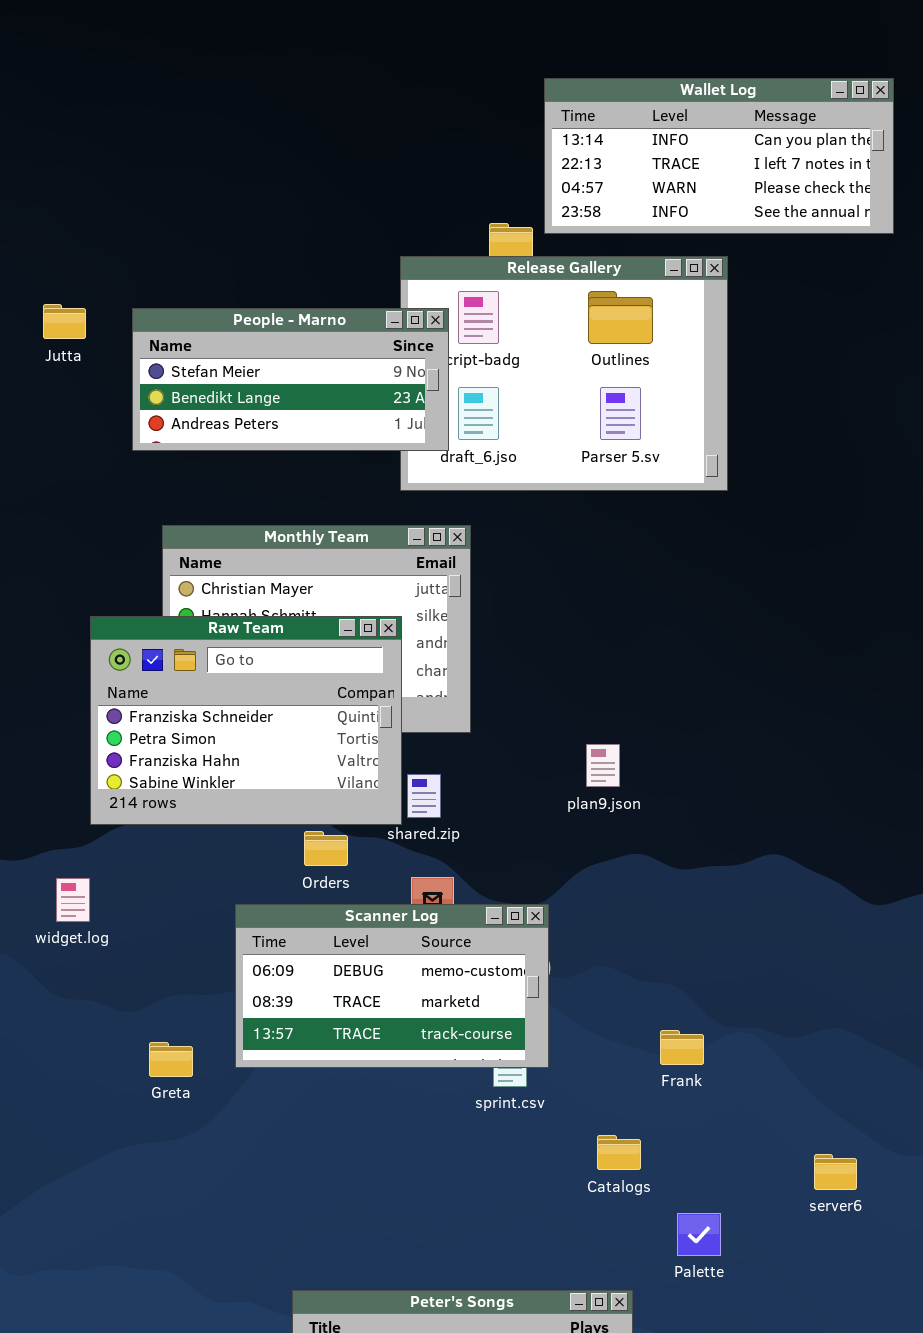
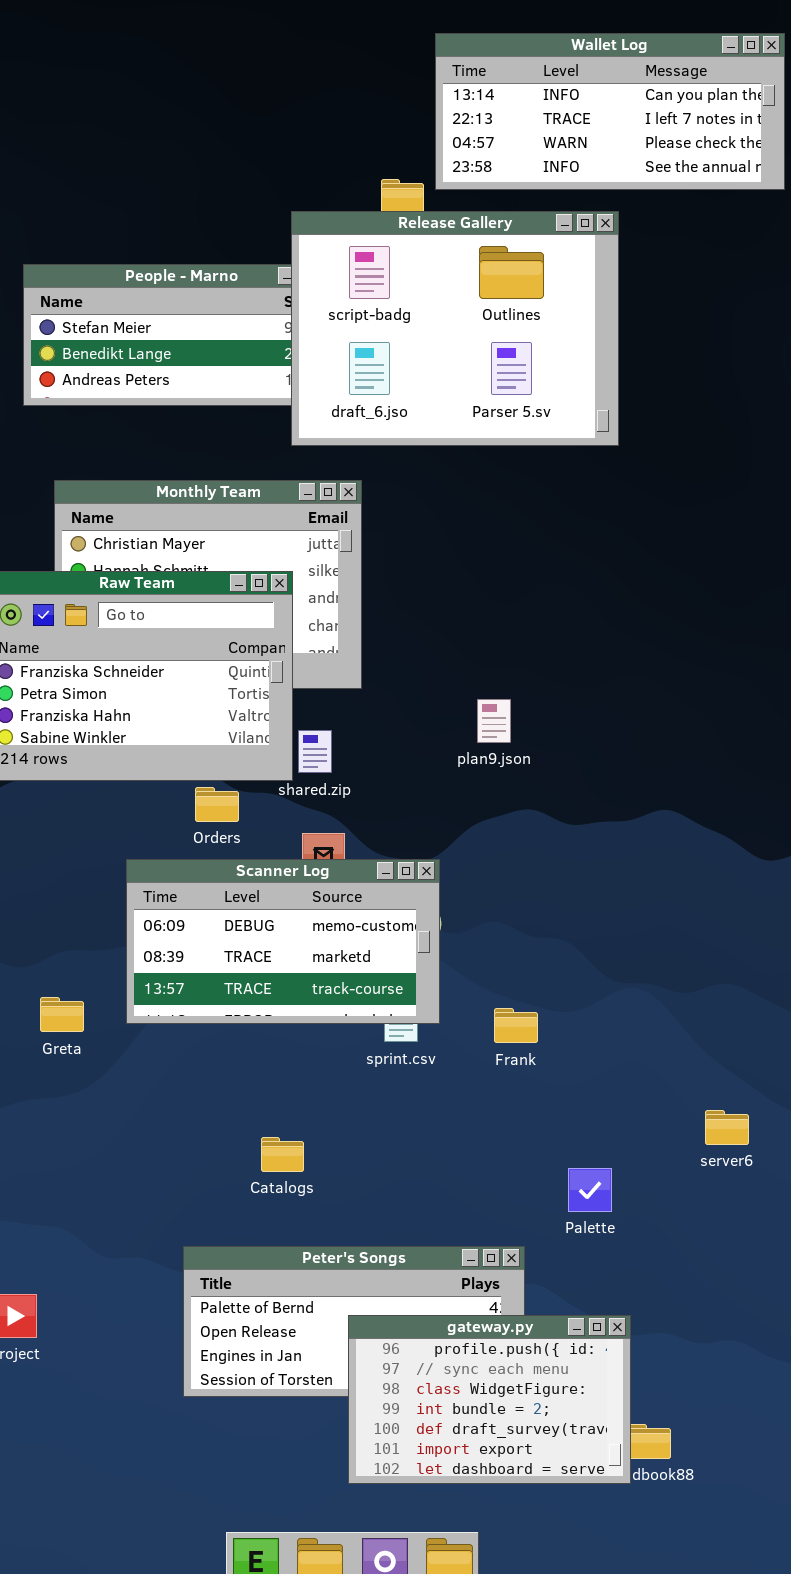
Release Gallery: [400,256,728,491] -> [291,211,619,446], raised
Frank: [660,1030,704,1065] -> [494,1008,538,1043], moved
Catalogs: [597,1135,641,1170] -> [261,1137,304,1172], moved

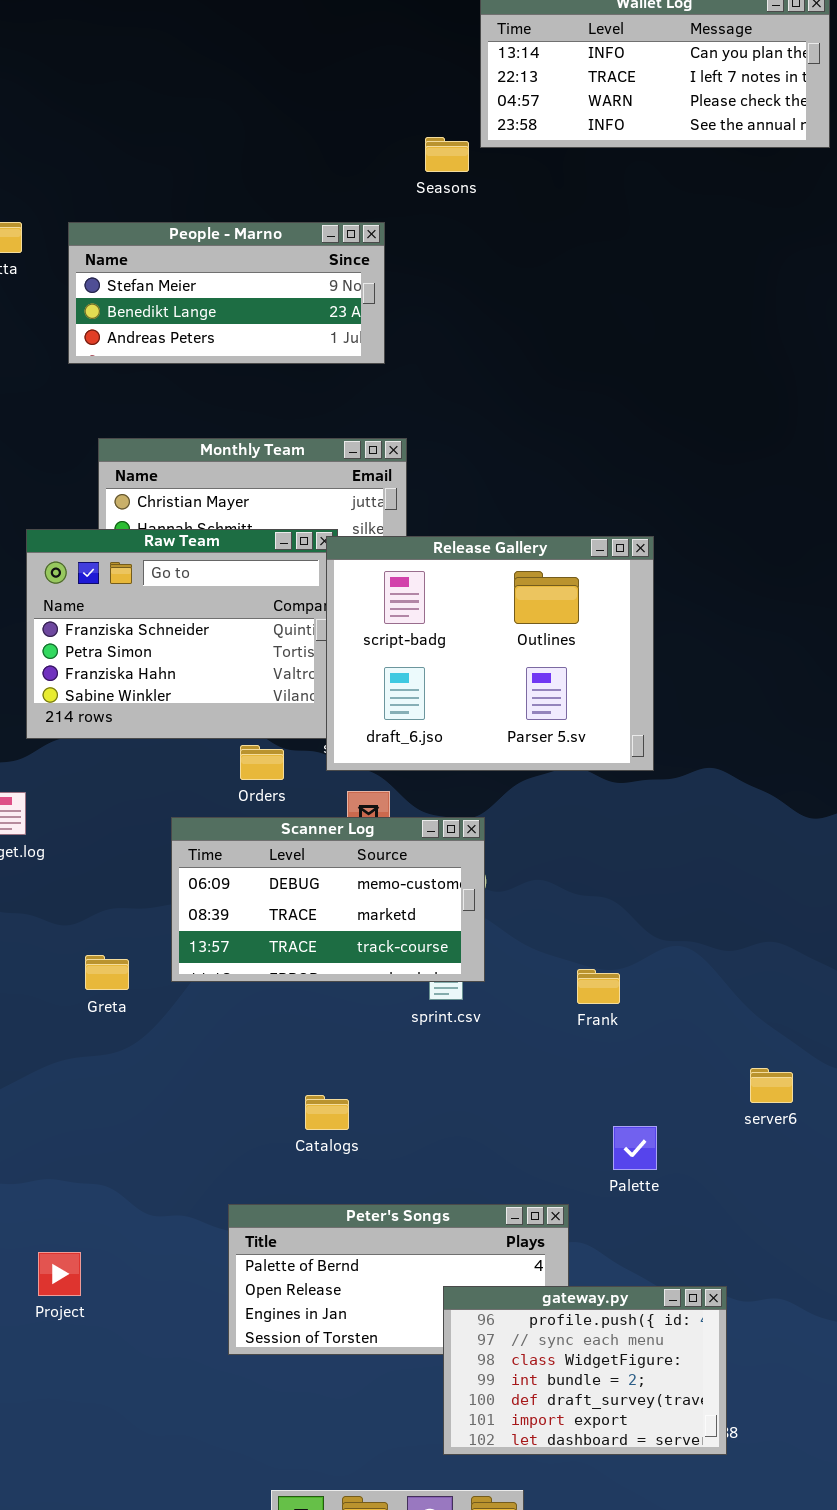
Release Gallery: [291,211,619,446] -> [326,536,654,771], moved
Frank: [494,1008,538,1043] -> [577,969,620,1004], moved
gateway.py: [348,1315,631,1484] -> [443,1286,727,1455], moved

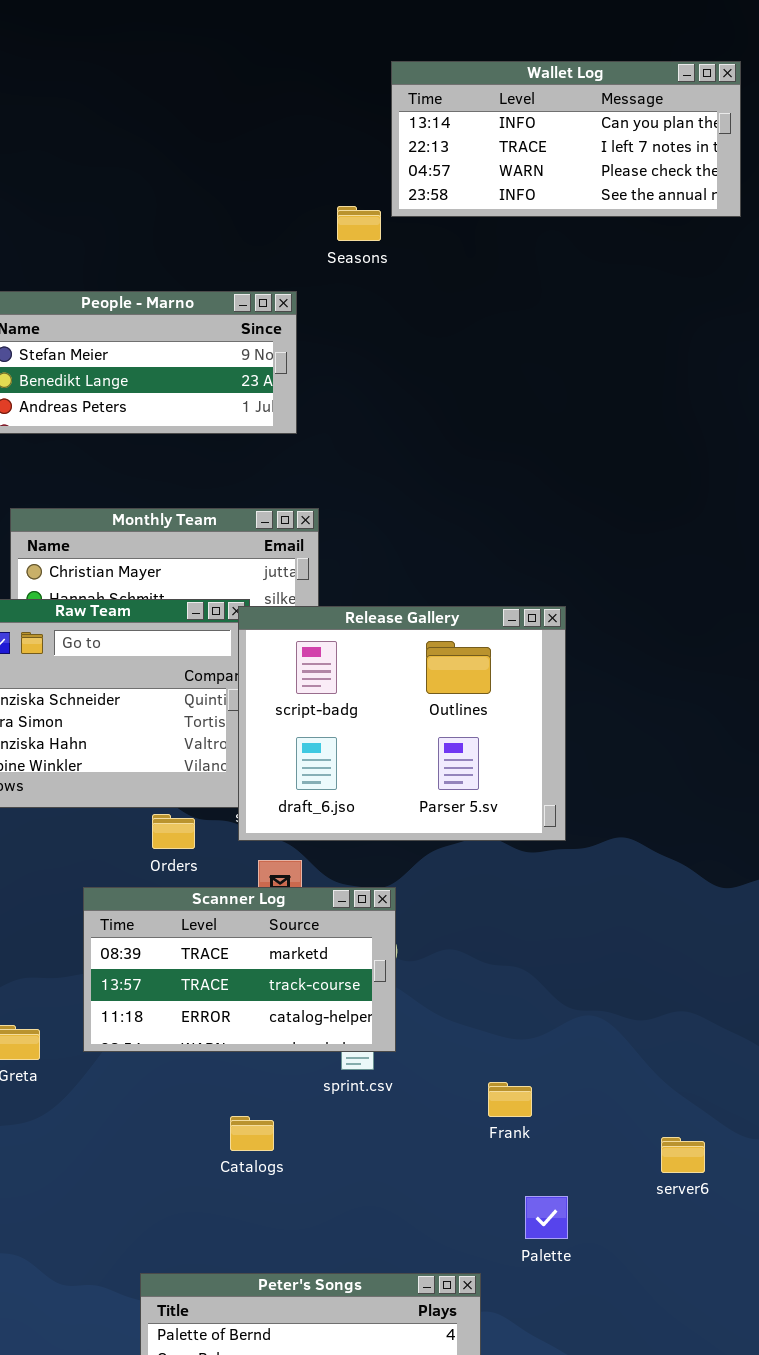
Scanner Log: [171,817,485,982] -> [83,887,396,1052], scrolled down 1 row
Frank: [577,969,620,1004] -> [488,1082,532,1117], moved
Catalogs: [305,1095,349,1130] -> [230,1116,274,1151], moved

